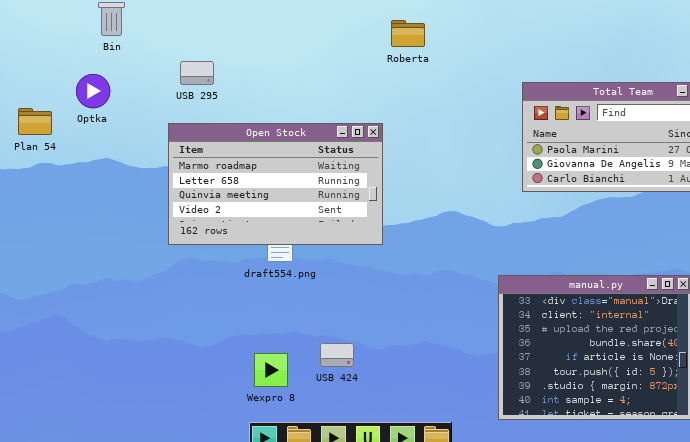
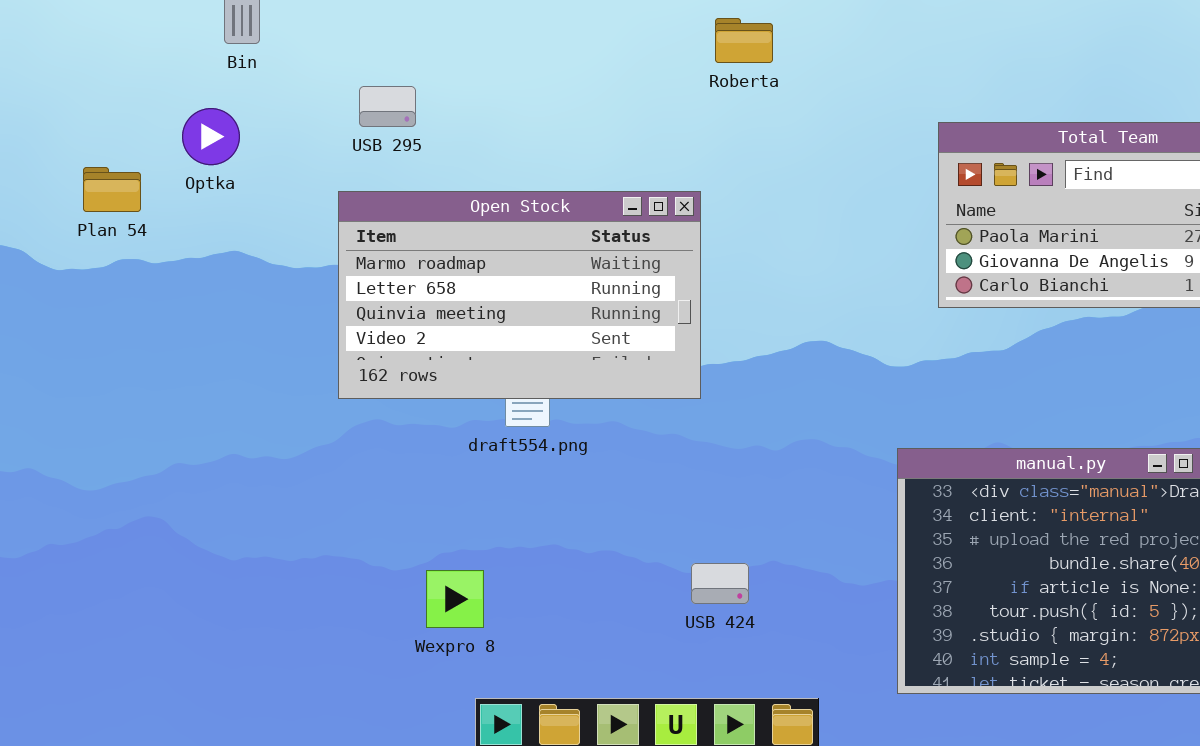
USB 424: [320,343,354,367] -> [691,563,749,604], moved
Wexpro 8: [254,353,288,387] -> [426,570,484,628], moved

